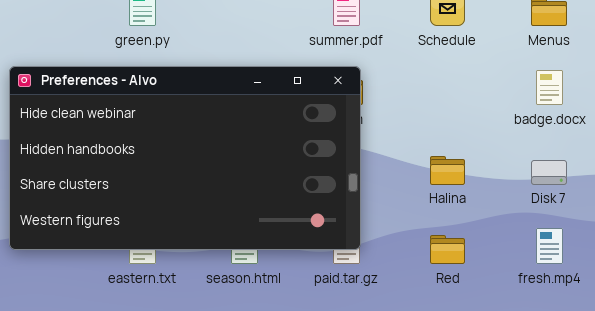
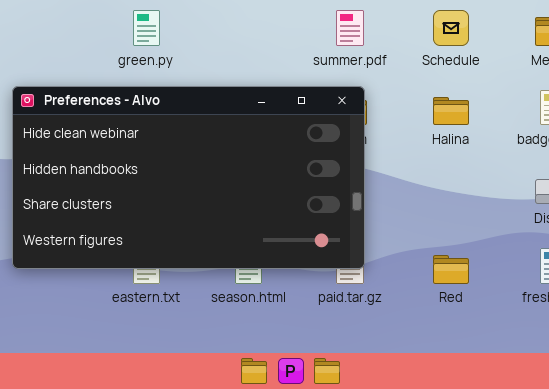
Halina: [430,156,465,185] -> [433,97,469,125], moved

